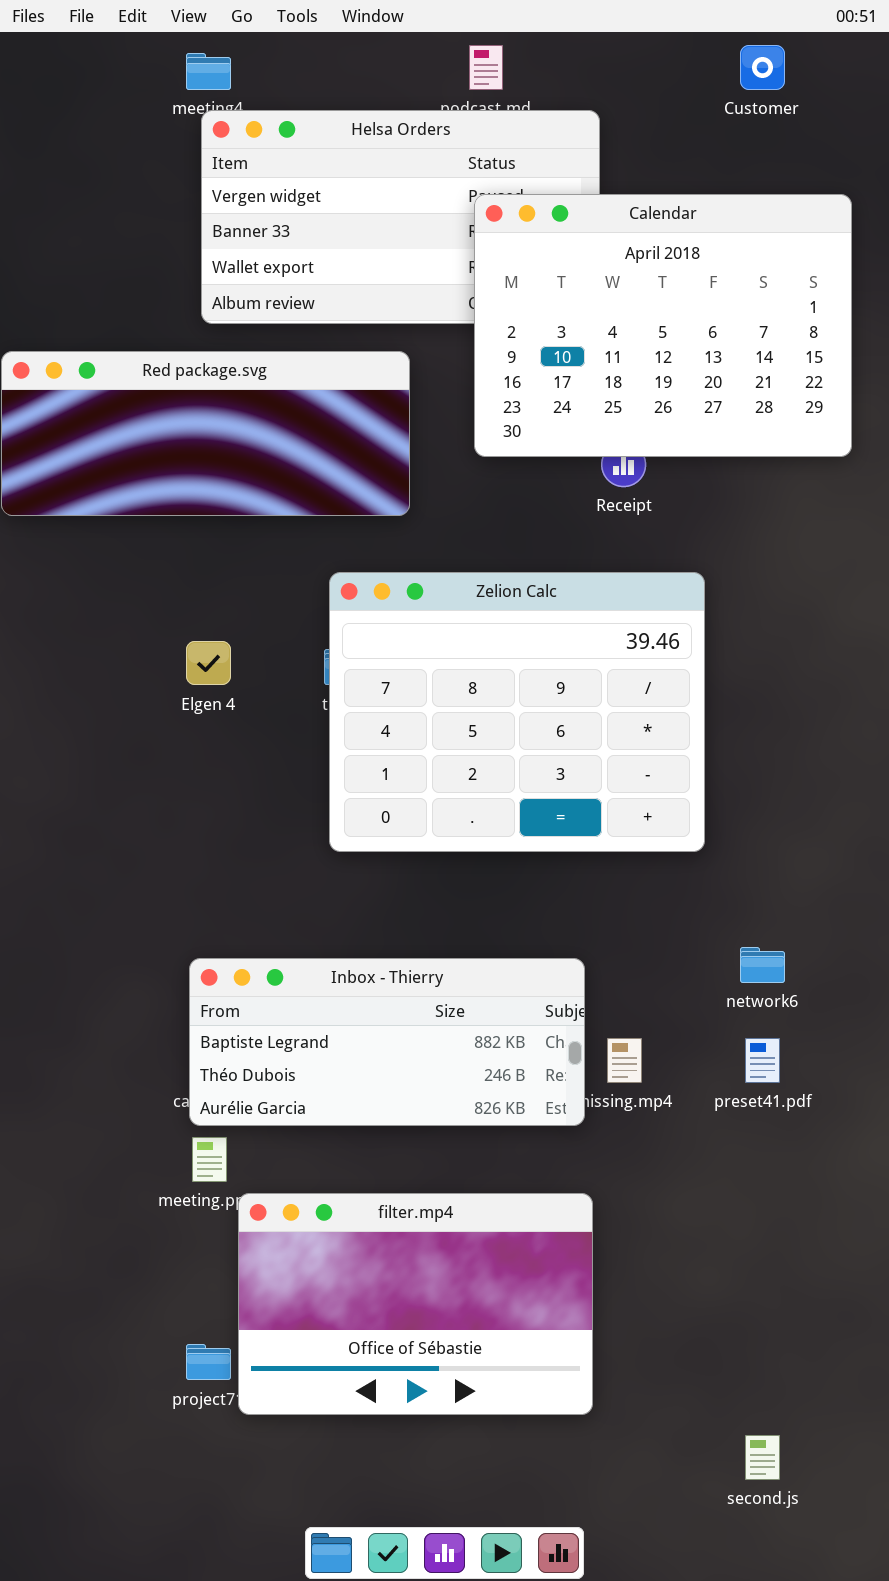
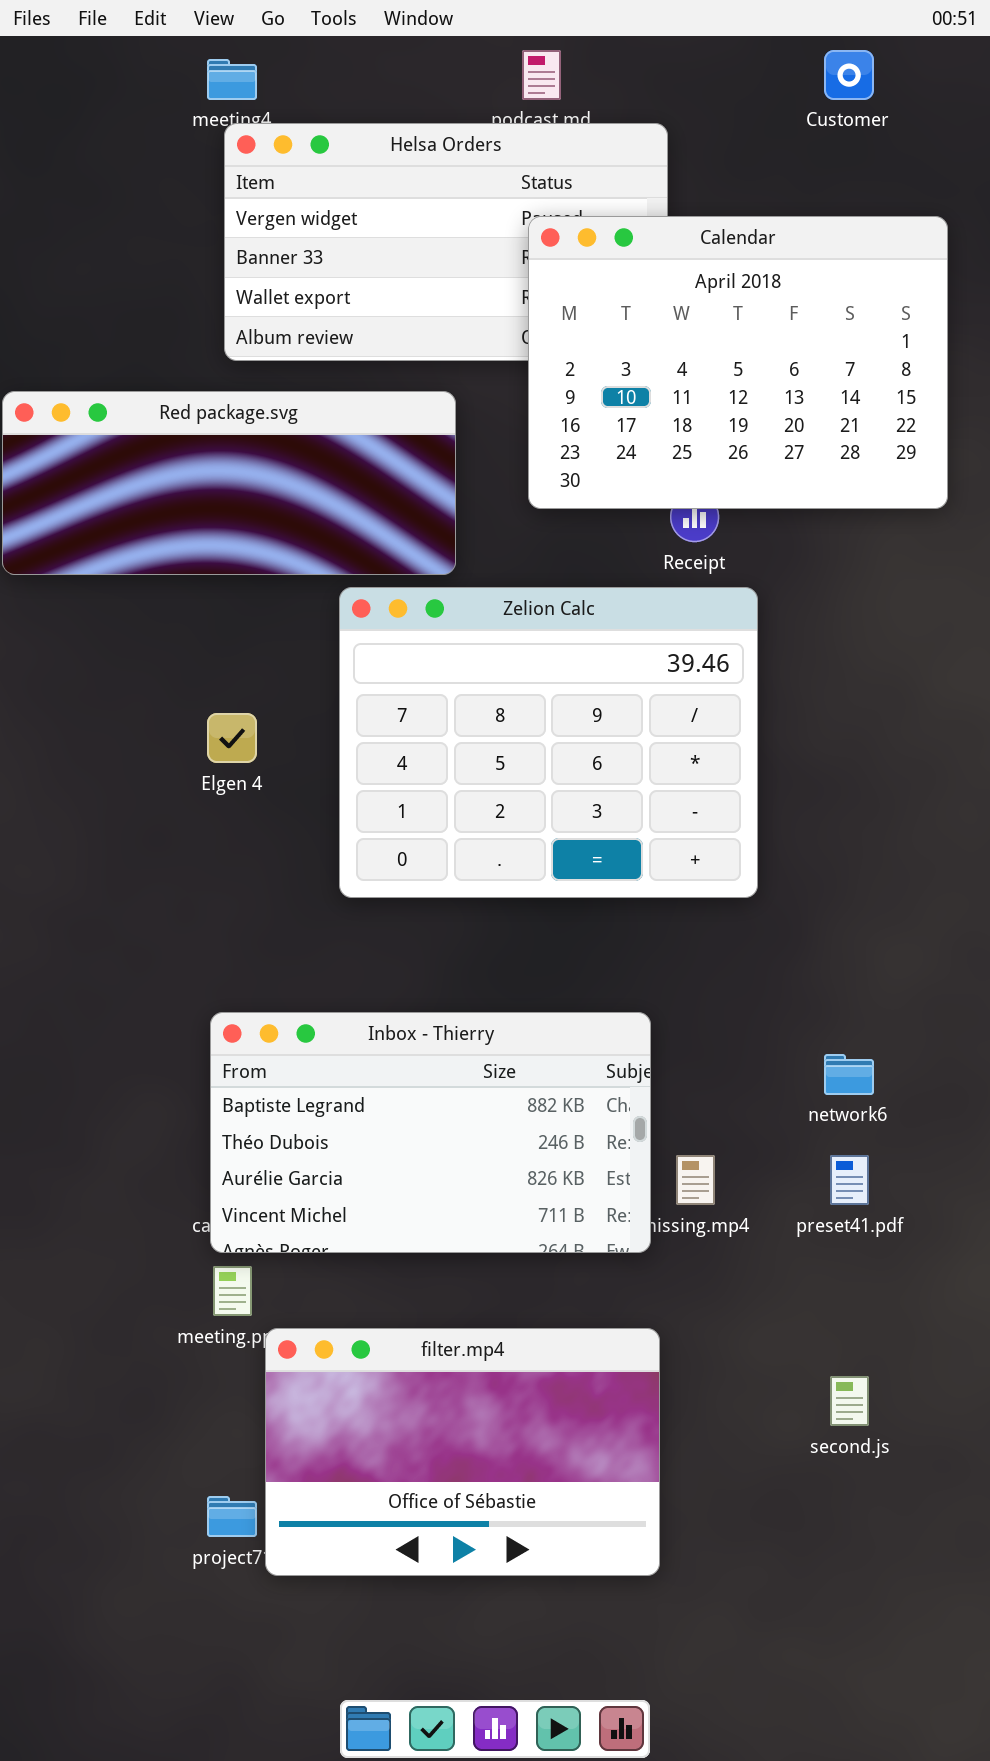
Zelion Calc: [329,572,705,852] -> [339,587,758,898], moved
Inbox - Thierry: [189,958,585,1126] -> [210,1012,651,1253], resized
second.js: [745,1435,780,1480] -> [830,1376,869,1426], moved

